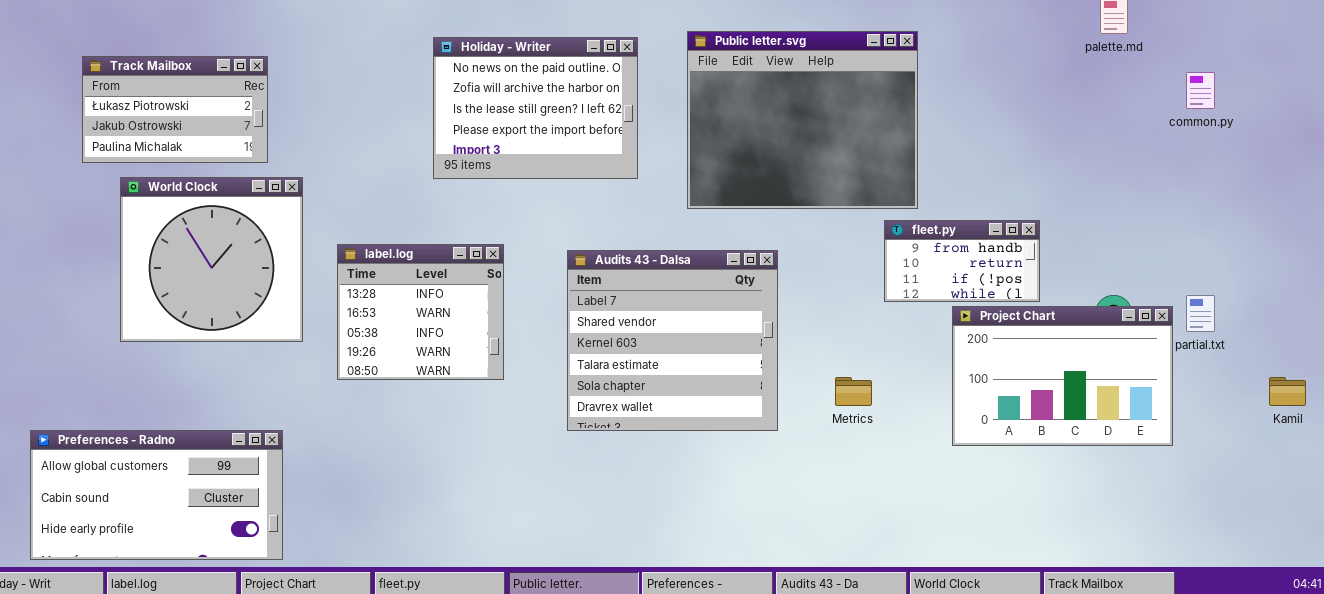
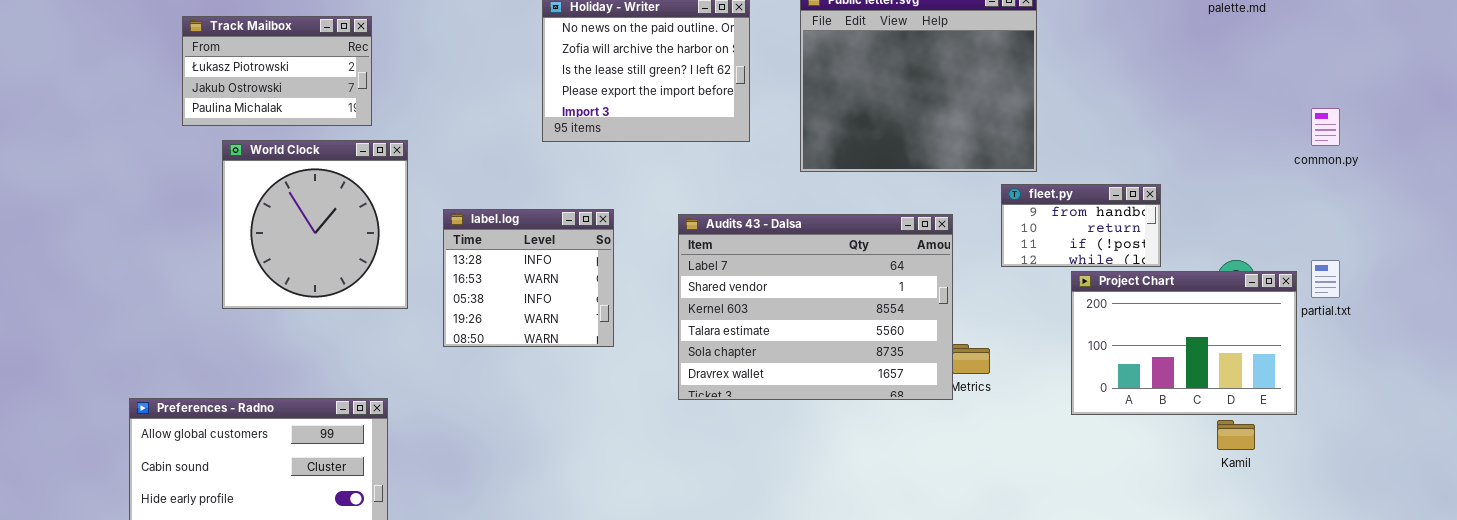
common.py: [1186,72,1215,109] -> [1311,108,1340,146], moved
Audits 43 - Dalsa: [567,250,778,431] -> [678,214,953,400], resized
Kamil: [1269,377,1306,406] -> [1217,420,1255,450], moved

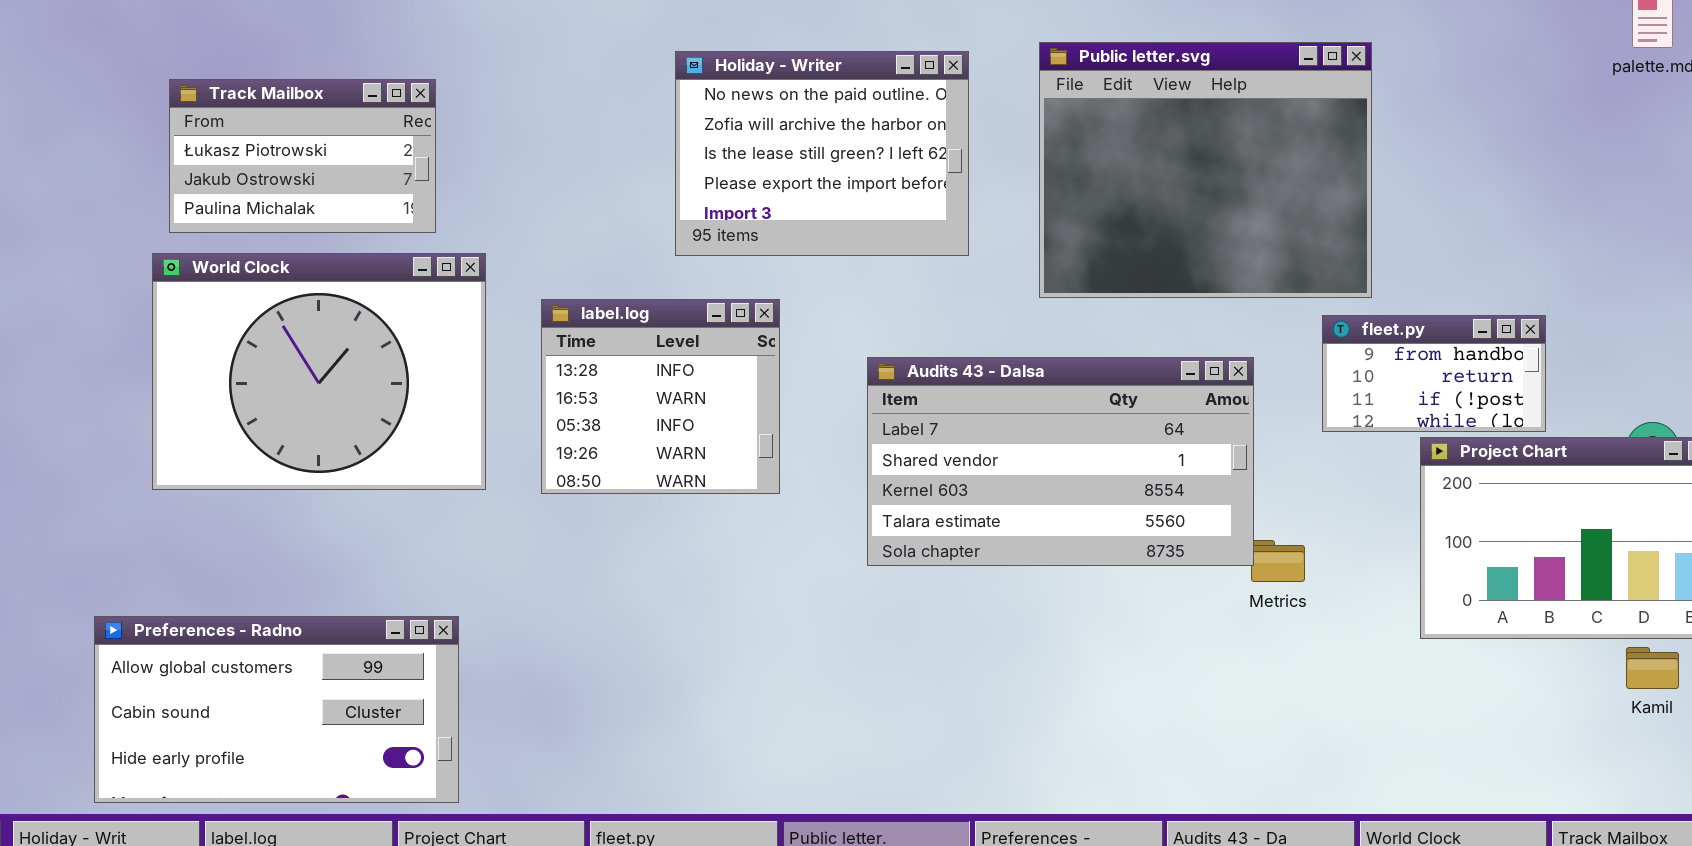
World Clock: [222,140,408,309] -> [152,253,486,490], resized
label.log: [443,209,614,347] -> [541,299,780,494], moved
Audits 43 - Dalsa: [678,214,953,400] -> [867,357,1254,566], resized

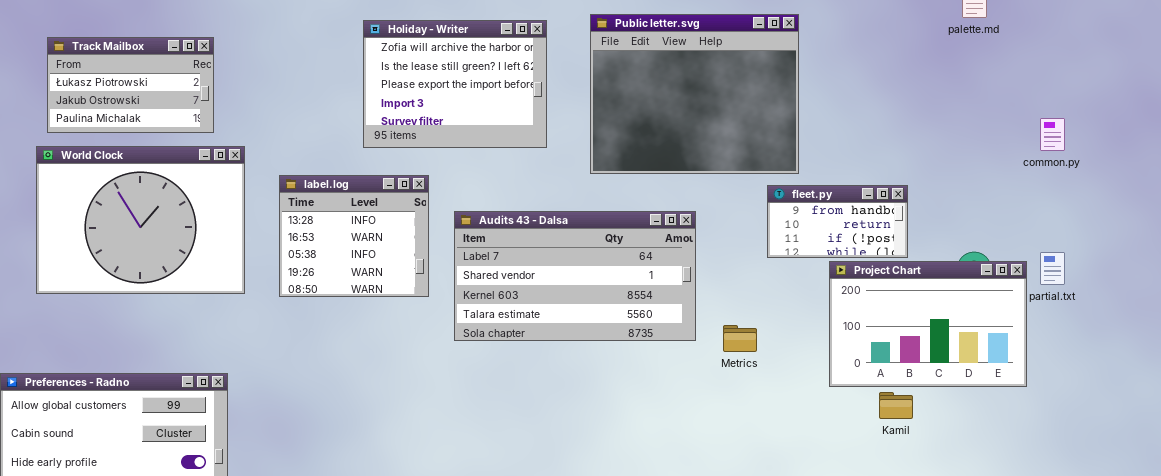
Holiday - Writer: [675,51,969,256] -> [363,20,547,148], scrolled down 1 row
Audits 43 - Dalsa: [867,357,1254,566] -> [454,211,696,341], moved
Kamil: [1626,647,1679,689] -> [879,392,913,419], moved

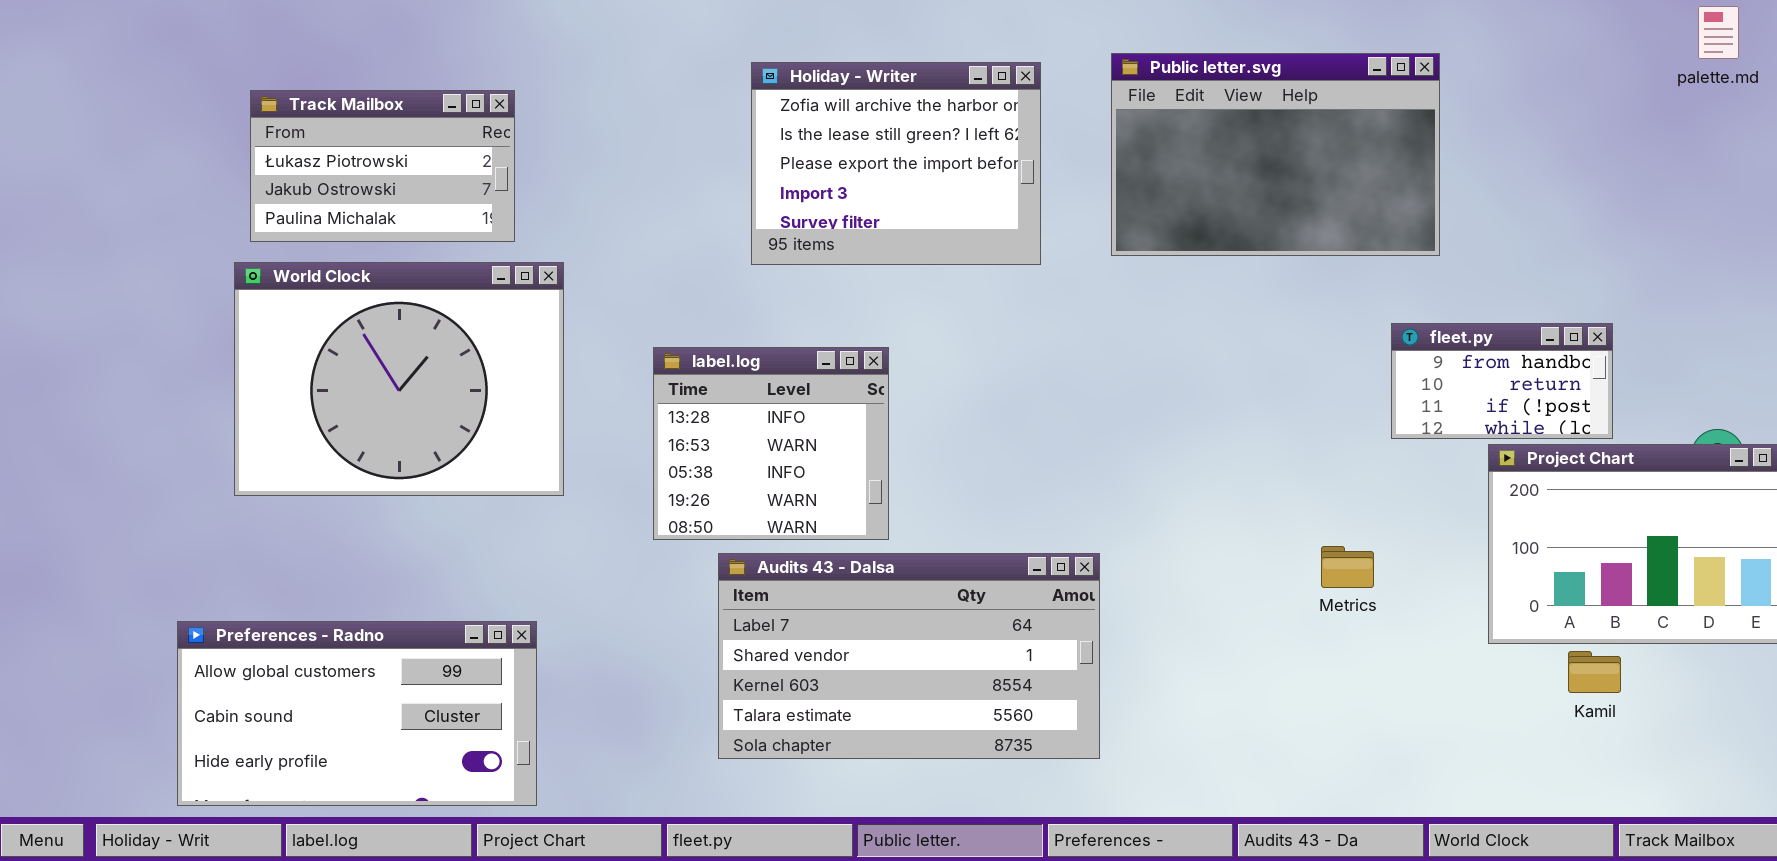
Public letter.svg: [590,14,799,174] -> [1111,53,1440,256], resized
label.log: [279,175,429,297] -> [653,347,889,540], moved
Audits 43 - Dalsa: [454,211,696,341] -> [718,553,1100,759], moved

